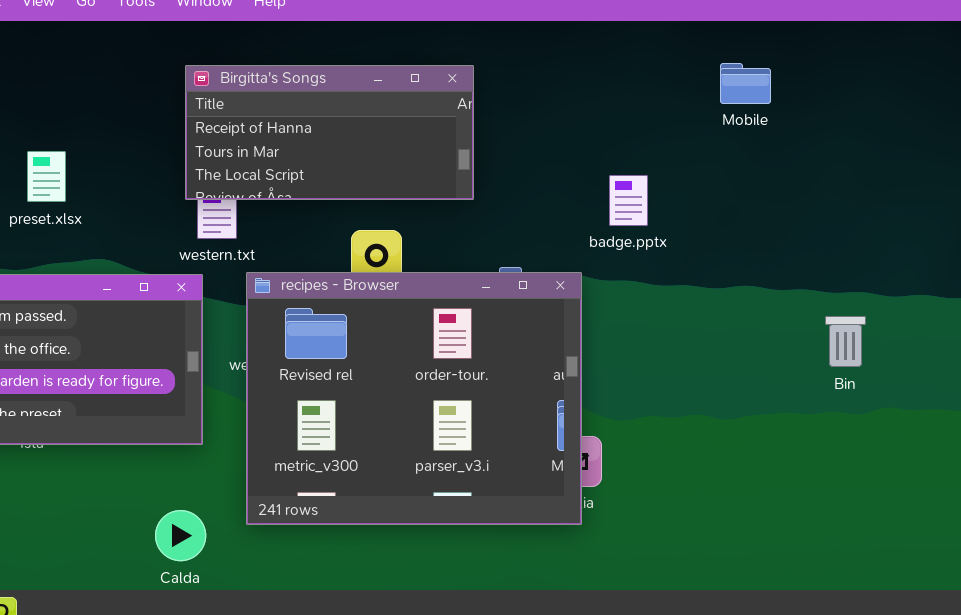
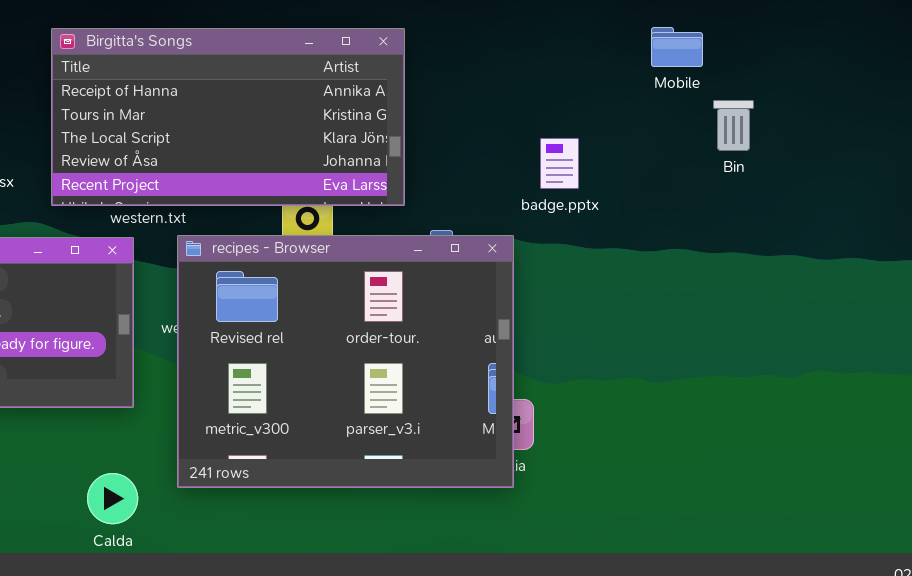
Birgitta's Songs: [185,65,474,200] -> [51,28,405,206], resized
Bin: [825,316,866,367] -> [713,100,754,151], moved

